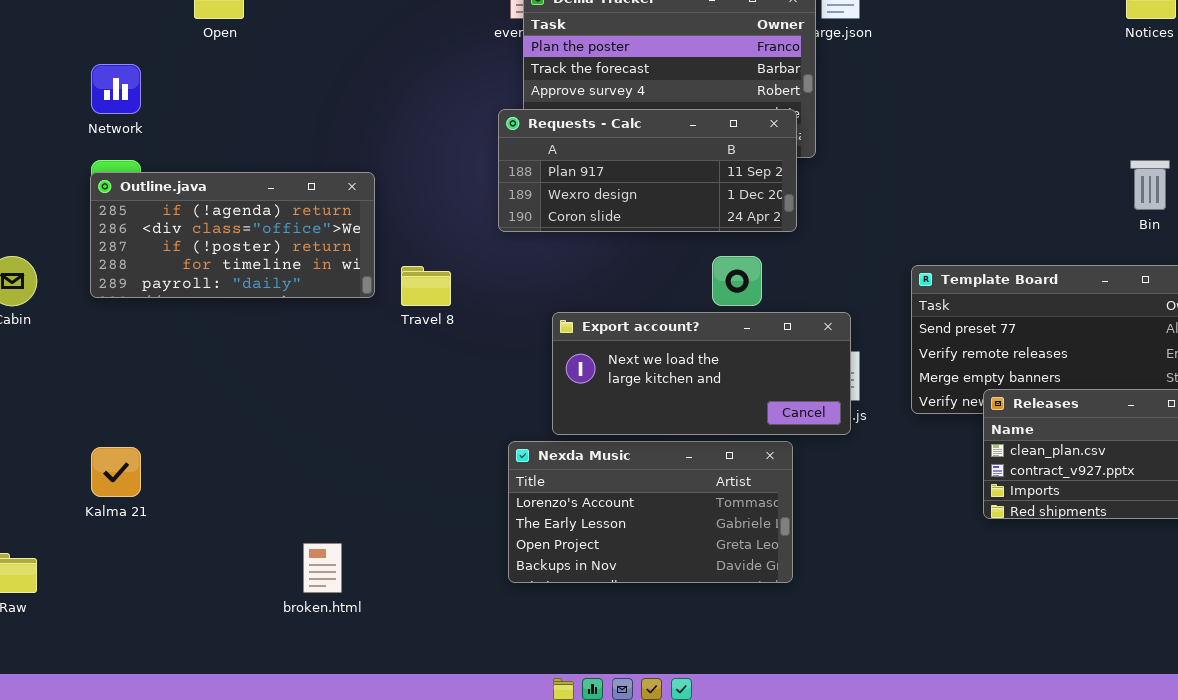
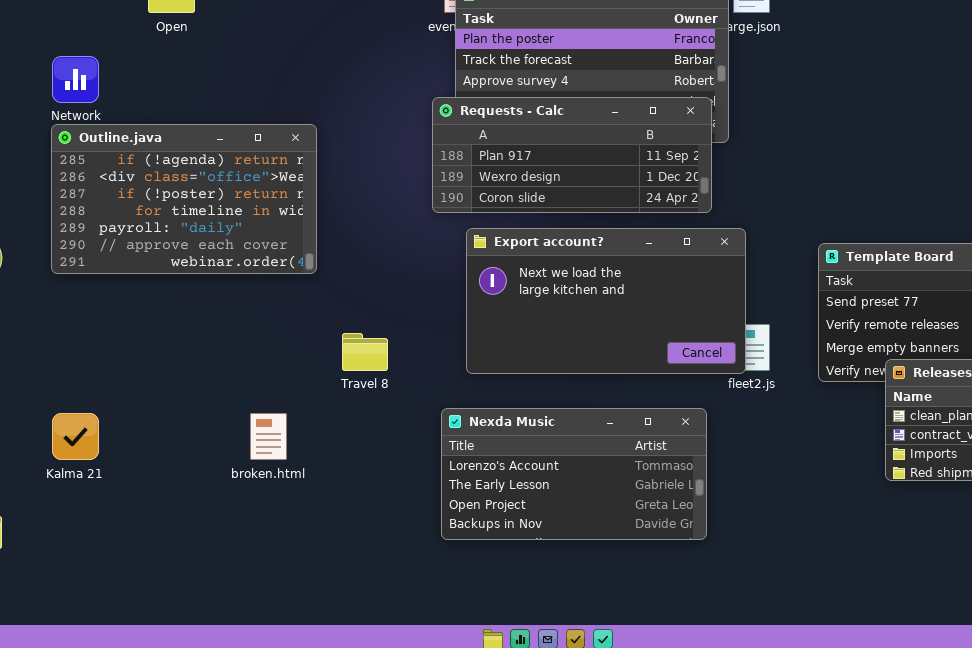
Outline.java: [90,172,375,298] -> [51,124,317,274], resized
Travel 8: [401,266,451,306] -> [342,333,388,371], moved
Export account?: [552,312,851,435] -> [466,228,746,374], moved, resized
broken.html: [303,543,342,593] -> [250,413,287,460], moved

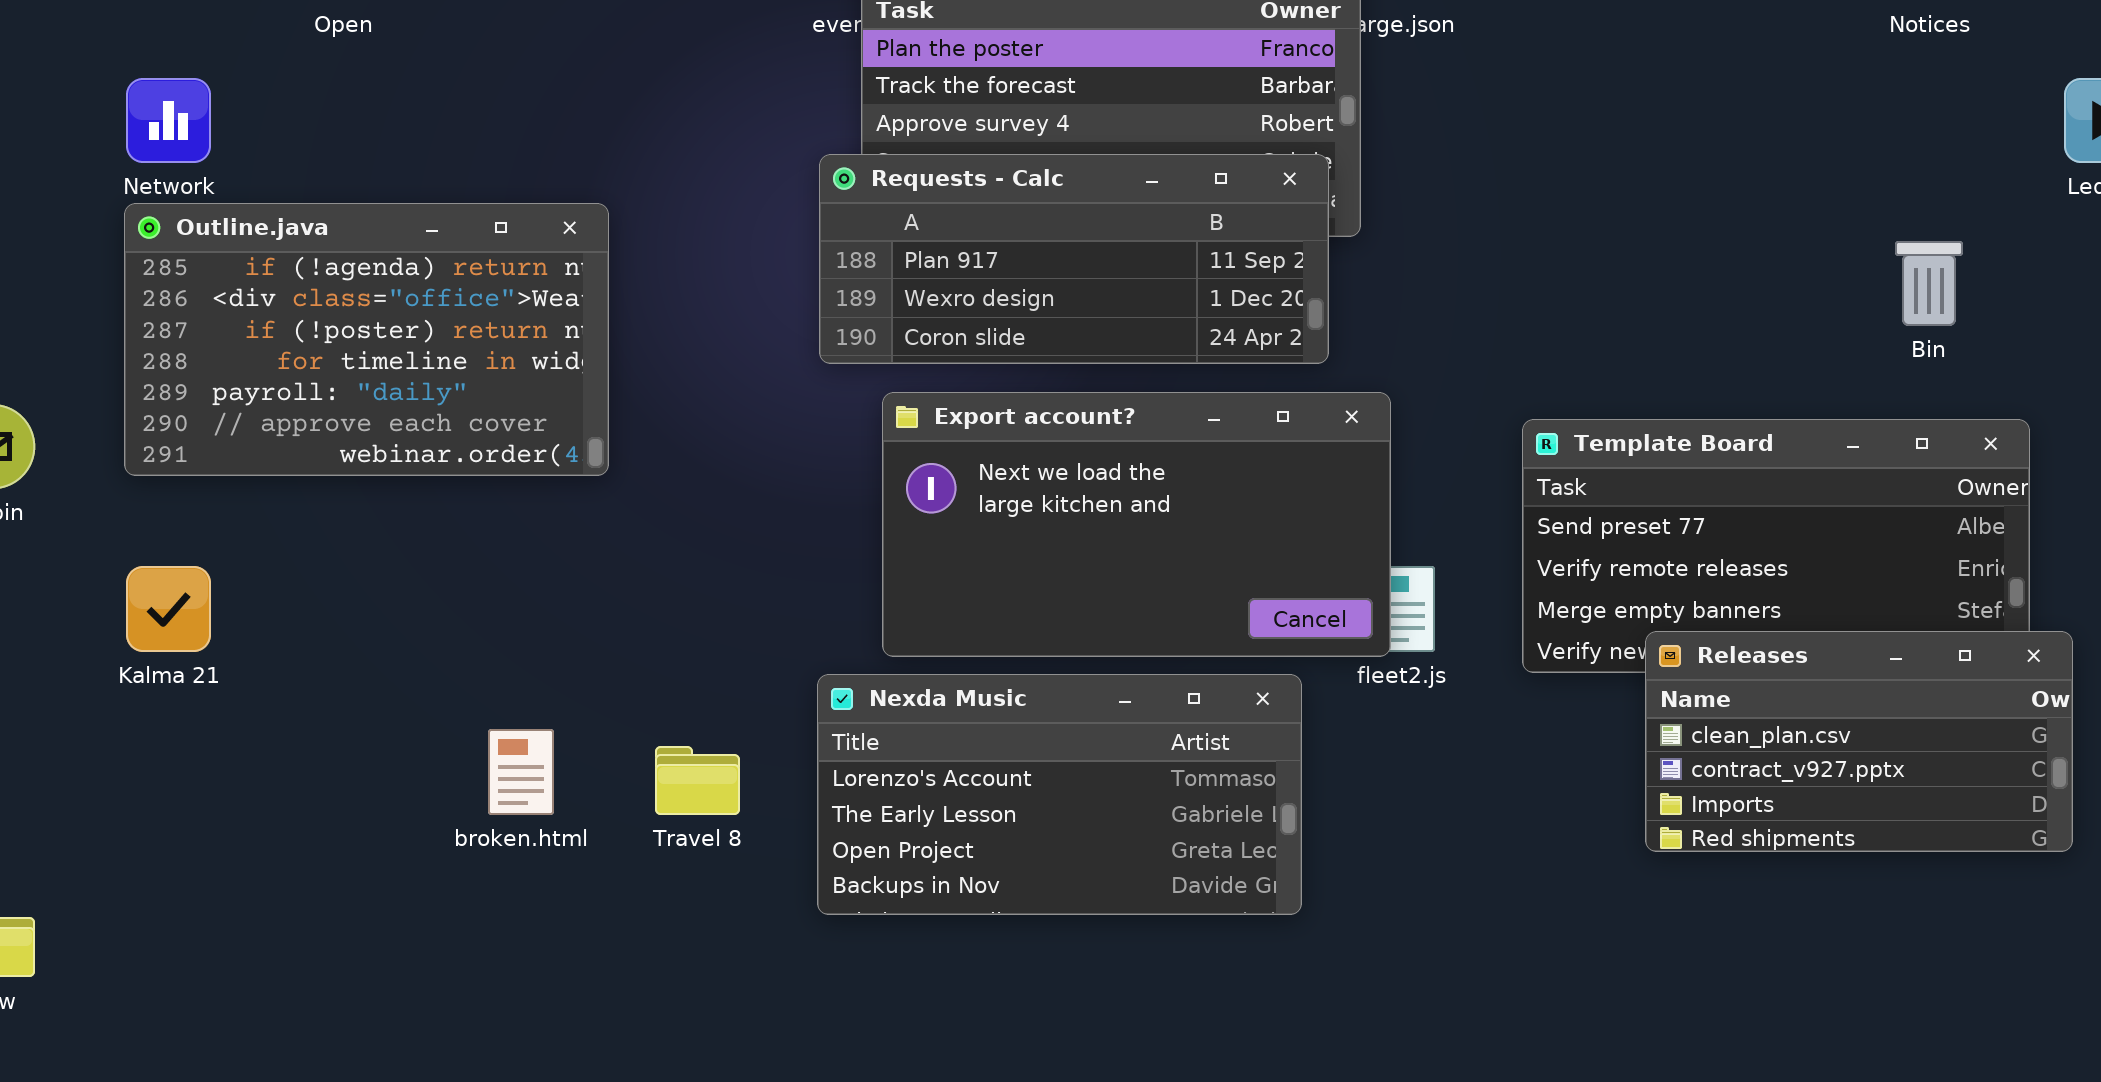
Travel 8: [342,333,388,371] -> [655,746,740,815], moved
Nexda Music: [441,408,707,540] -> [817,674,1302,915], moved
Kalma 21: [52,413,99,460] -> [126,566,211,652], moved

